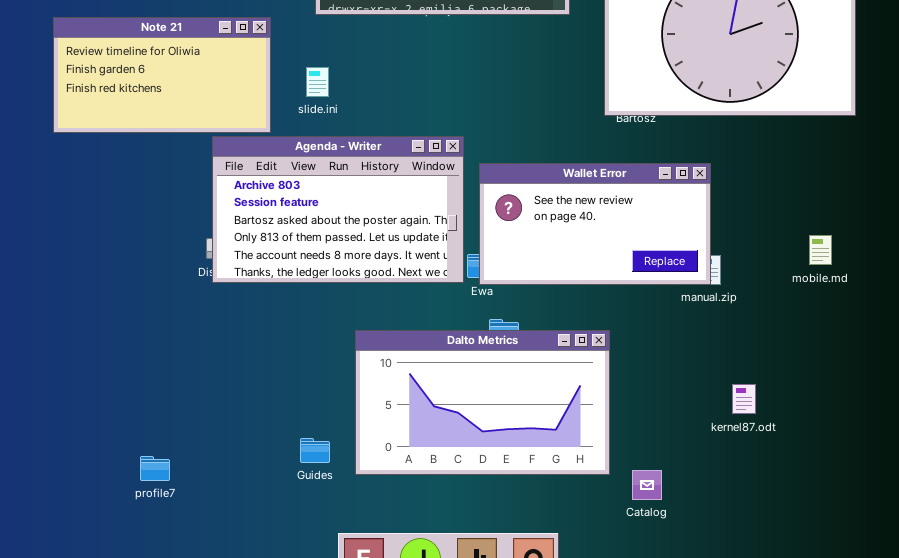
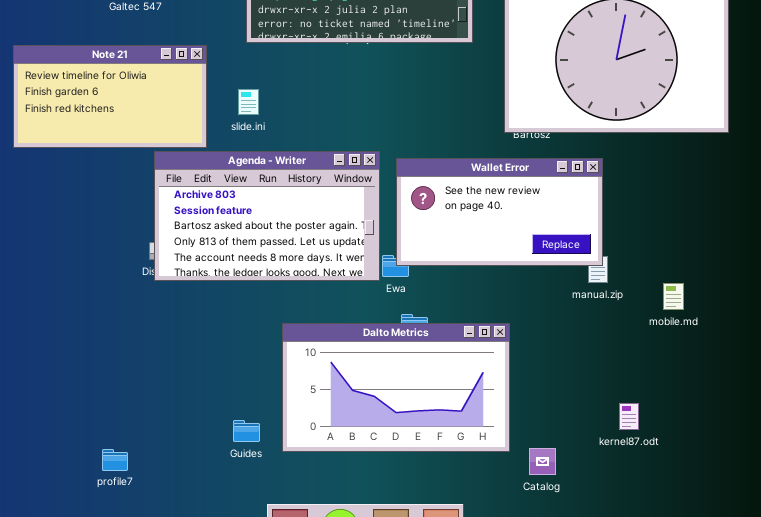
Wallet Error: [479,163,711,285] -> [396,158,603,266], moved
mobile.md: [809,235,832,265] -> [663,283,684,310], moved
kernel87.odt: [732,384,756,414] -> [619,403,639,430], moved
profile7: [140,456,170,481] -> [102,449,128,471], moved

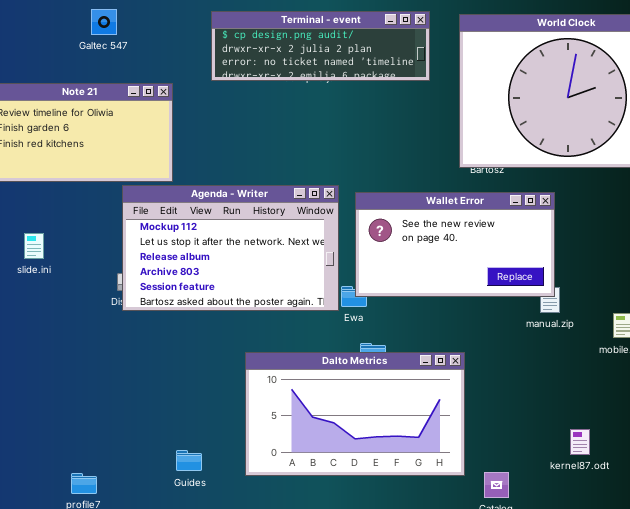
slide.ini: [238,89,259,115] -> [24,233,44,259], moved
Agenda - Writer: [154,151,380,281] -> [122,185,339,311], scrolled up 3 rows
Guides: [233,420,260,442] -> [176,450,202,471], moved

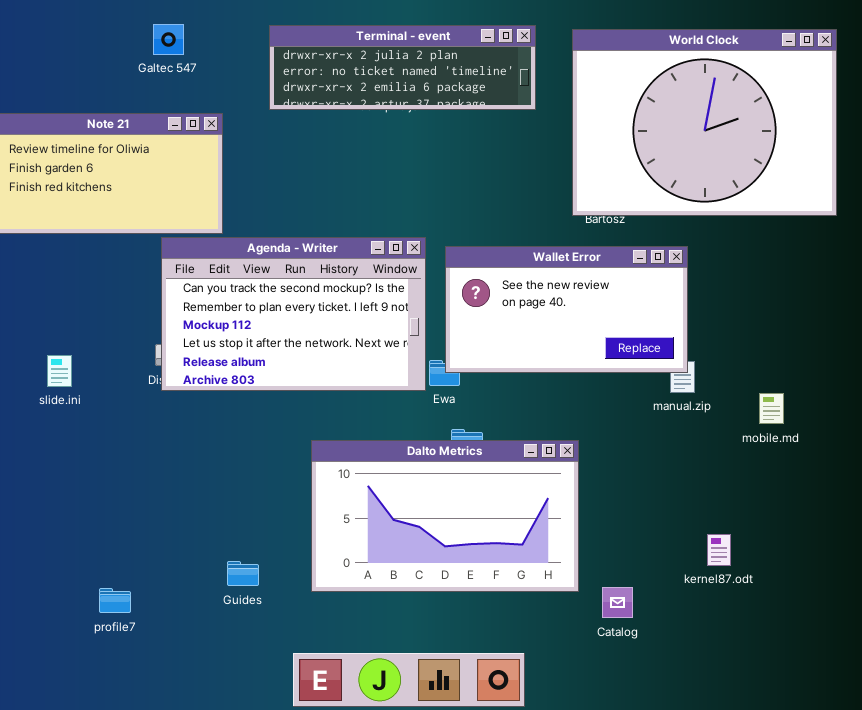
Galtec 547: [91,9,117,35] -> [153,24,184,55], moved
Terminal - event: [211,11,430,81] -> [269,25,536,110], scrolled down 1 row
Agenda - Writer: [122,185,339,311] -> [161,237,426,391], scrolled up 2 rows
slide.ini: [24,233,44,259] -> [47,355,72,387], moved

